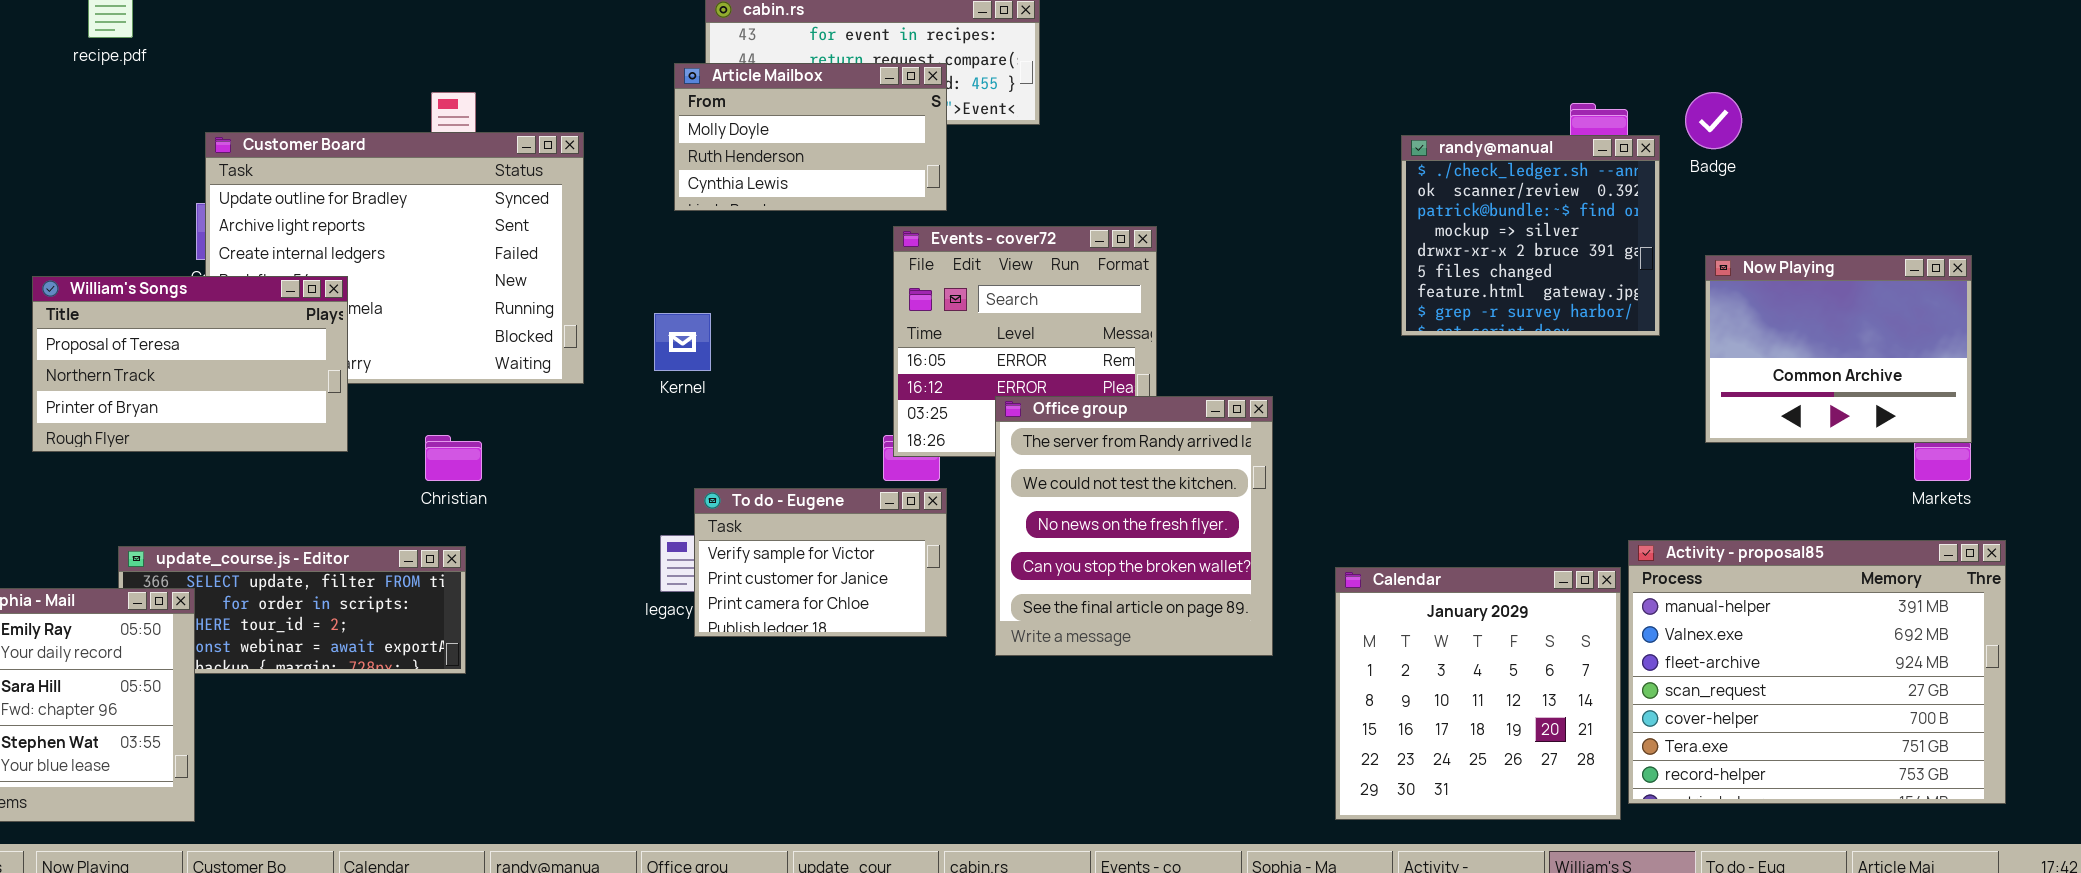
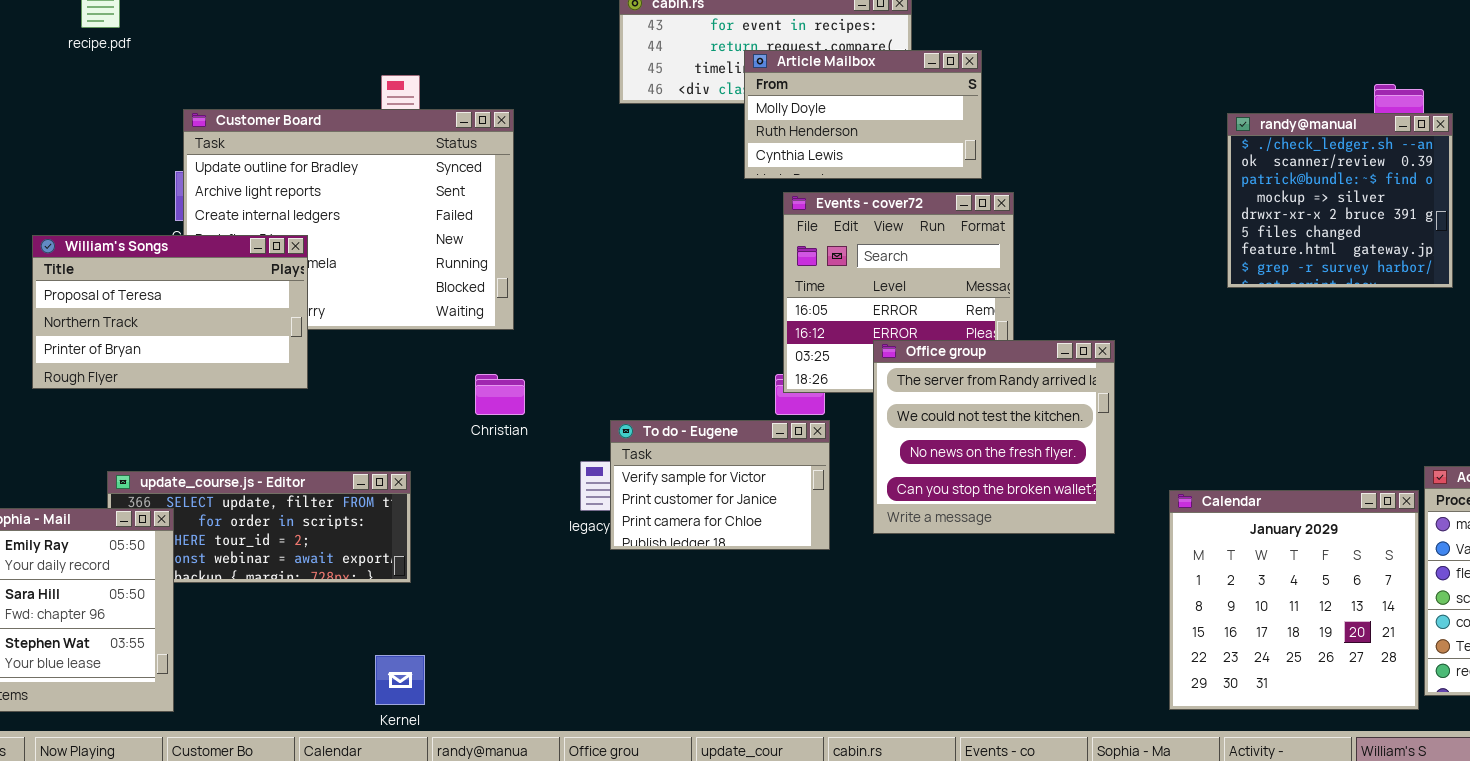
Article Mailbox: [674,63,947,211] -> [744,50,982,179], moved
Kernel: [654,313,711,371] -> [375,655,425,705], moved
Office group: [995,396,1273,656] -> [873,340,1115,534], resized
Christian: [425,435,482,481] -> [475,374,525,415], moved

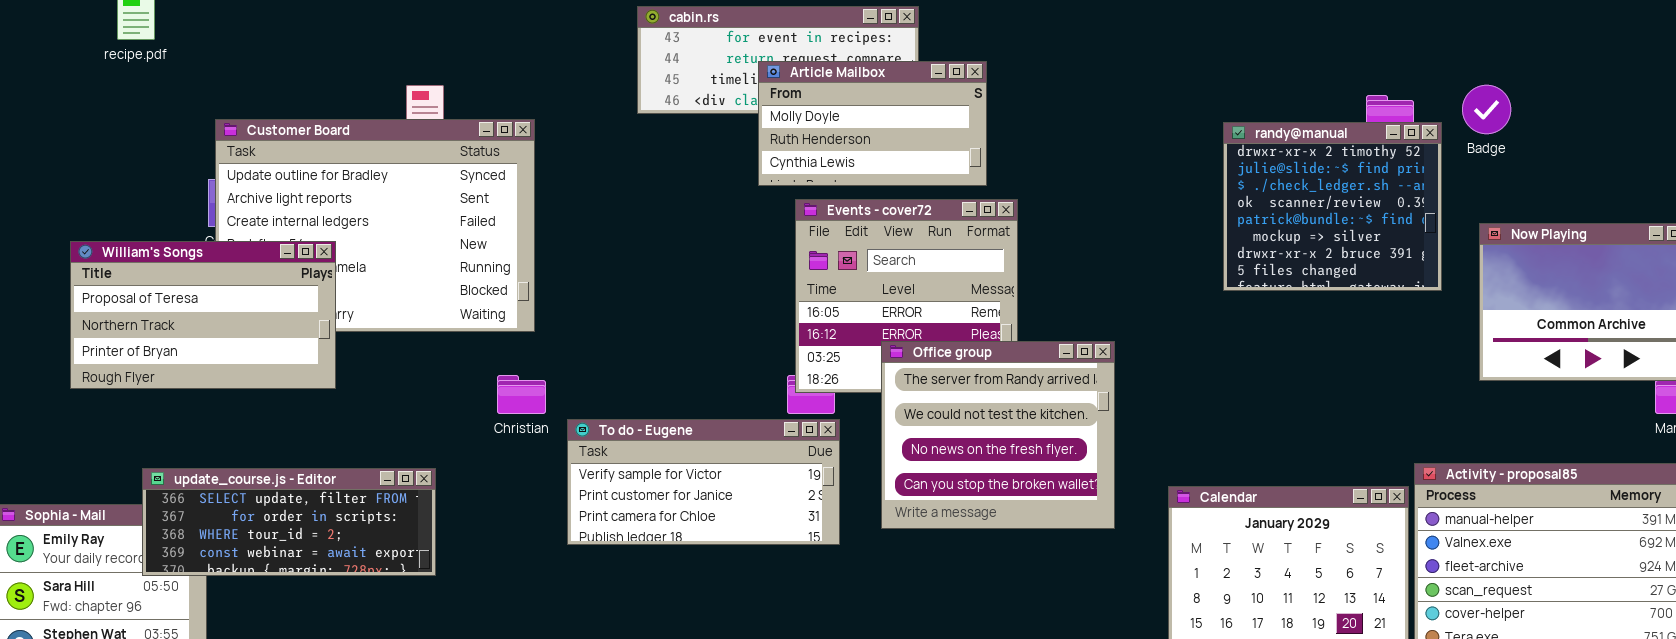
randy@manual: [1227,113,1453,288] -> [1223,122,1442,291], scrolled up 2 rows
To do - Eugene: [610,420,830,550] -> [567,419,840,545], resized
update_course.js - Editor: [107,471,411,583] -> [142,468,436,576], raised

